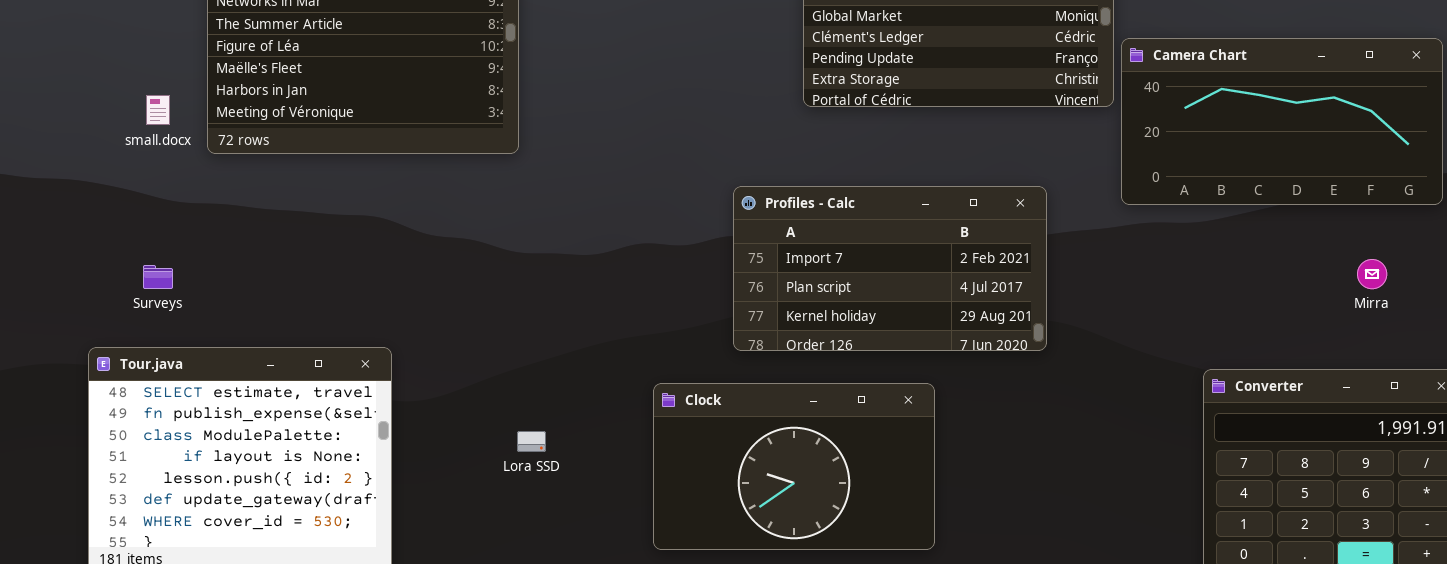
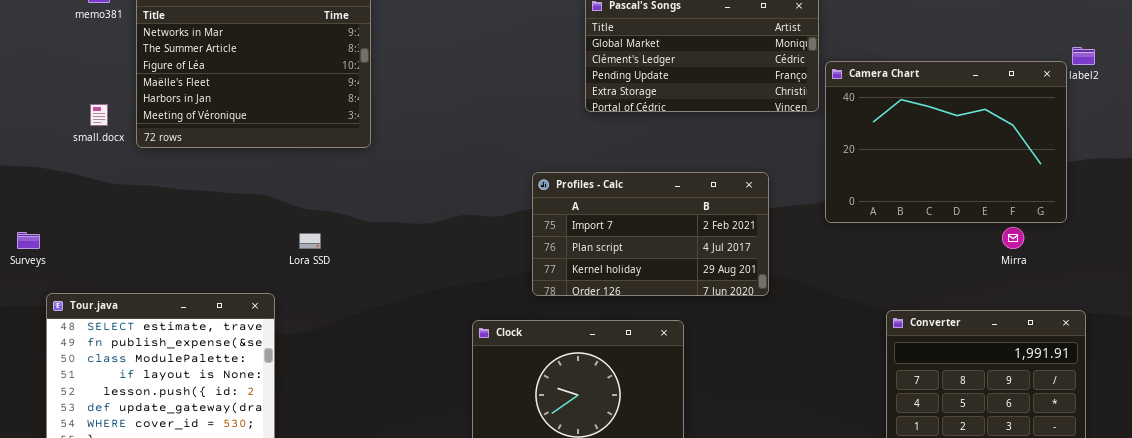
Camera Chart: [1121,38,1443,205] -> [825,61,1067,223], resized
Surveys: [143,265,173,289] -> [17,232,40,249], moved
Lora SSD: [517,431,546,452] -> [299,233,321,249], moved

